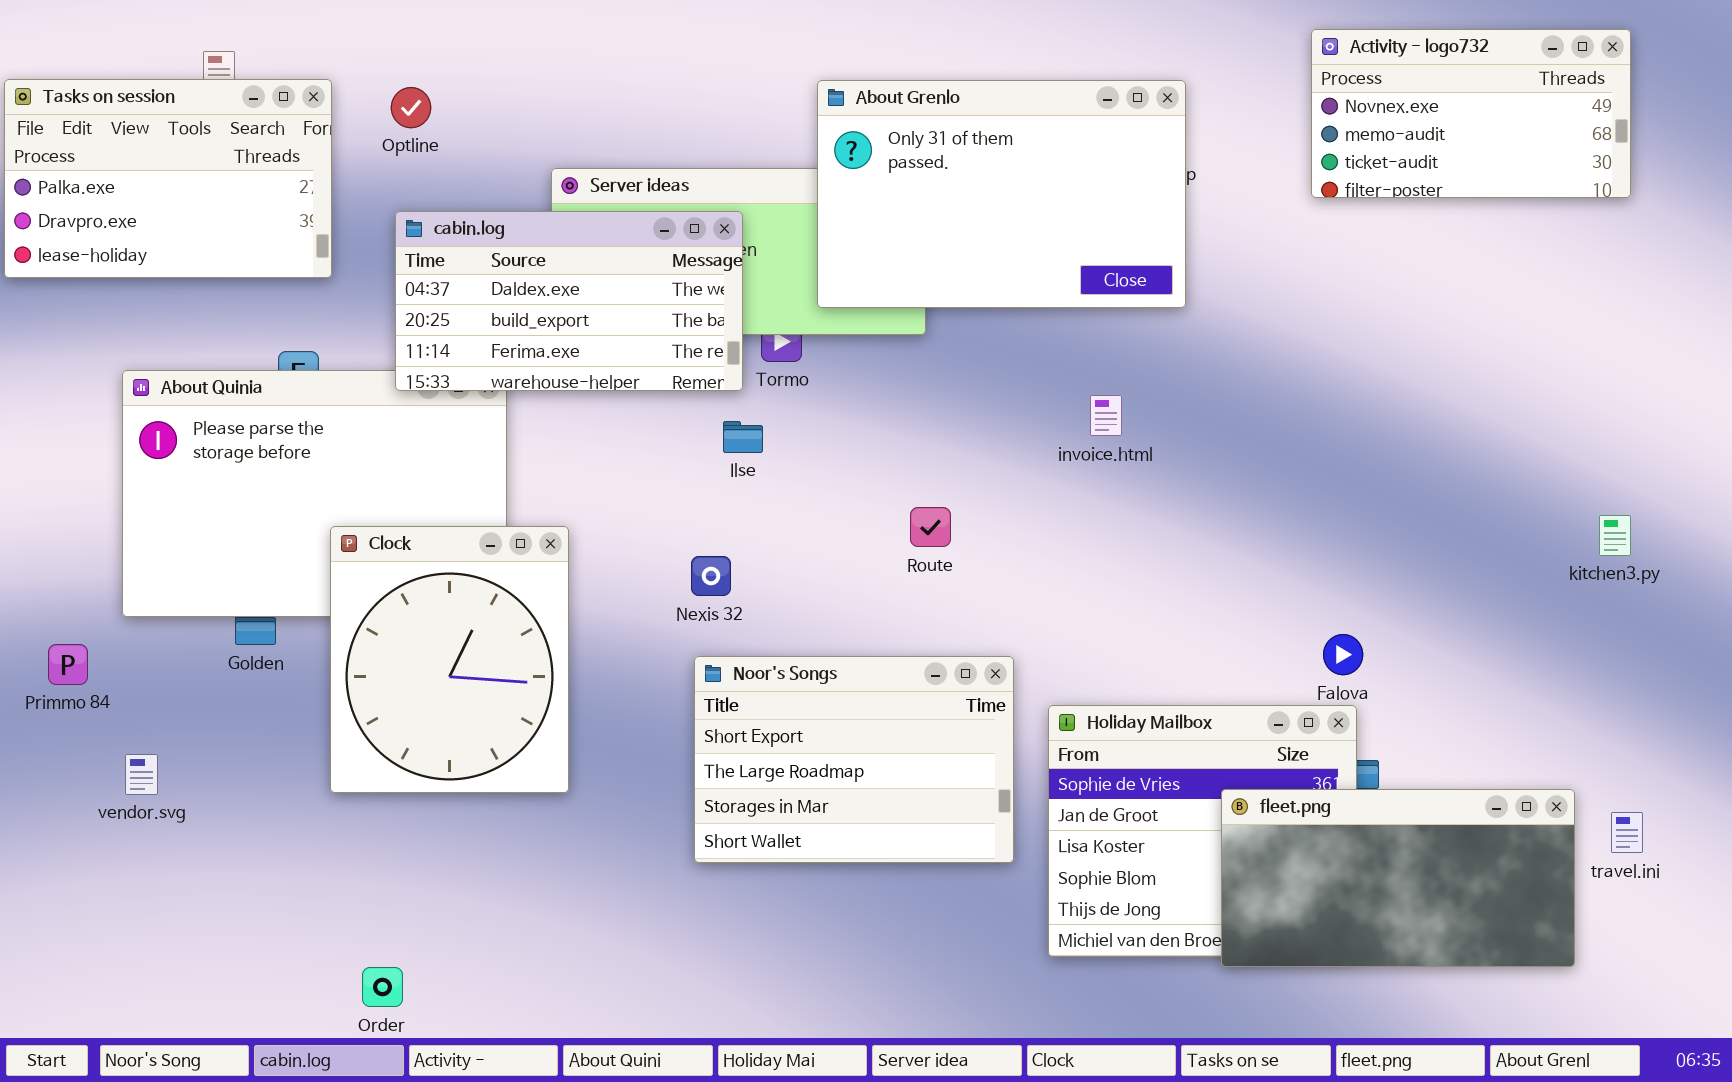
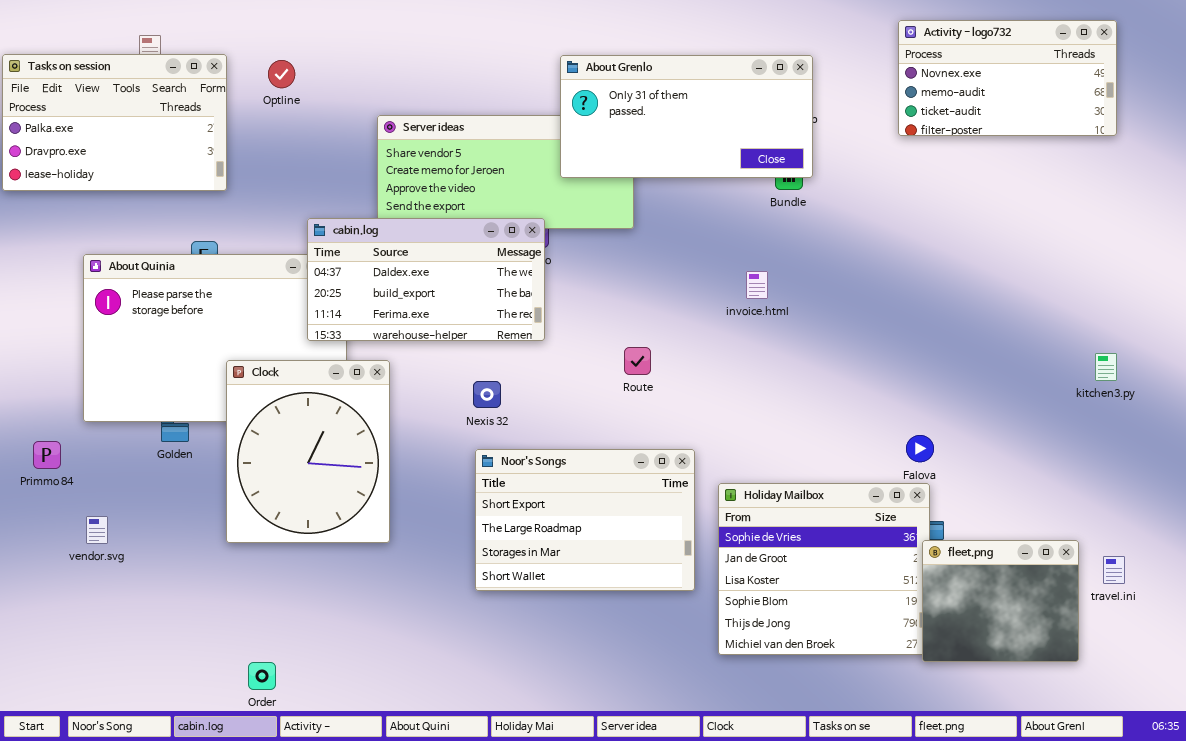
About Grenlo: [817,80,1186,308] -> [560,55,813,178], resized
cabin.log: [395,211,743,391] -> [307,218,545,341], moved
fleet.png: [1221,789,1575,967] -> [922,540,1079,662], resized

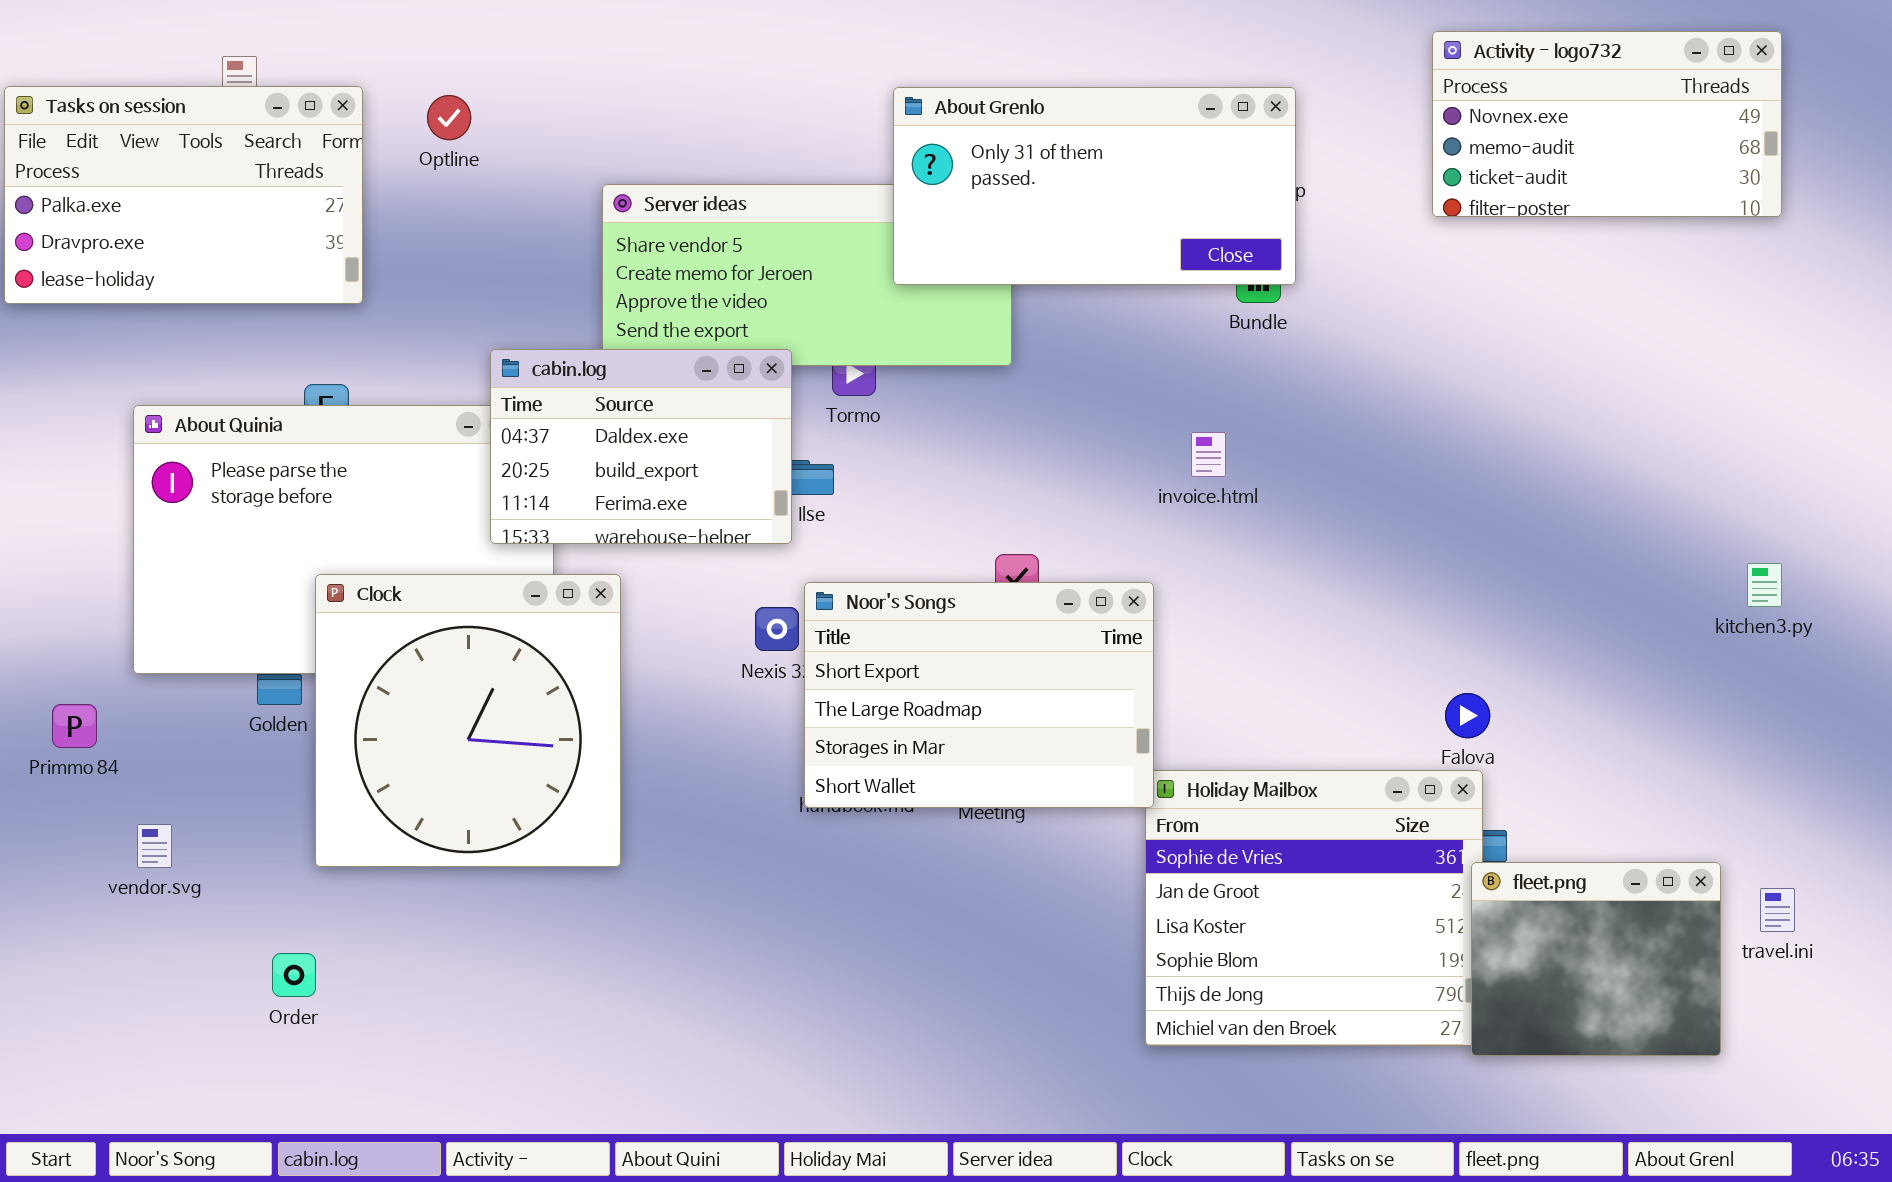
cabin.log: [307,218,545,341] -> [490,349,792,544], resized
Clock: [226,360,390,543] -> [315,574,621,867], resized
Noor's Songs: [475,449,695,591] -> [804,582,1154,808], moved
Order: [248,662,276,690] -> [272,953,316,997], moved

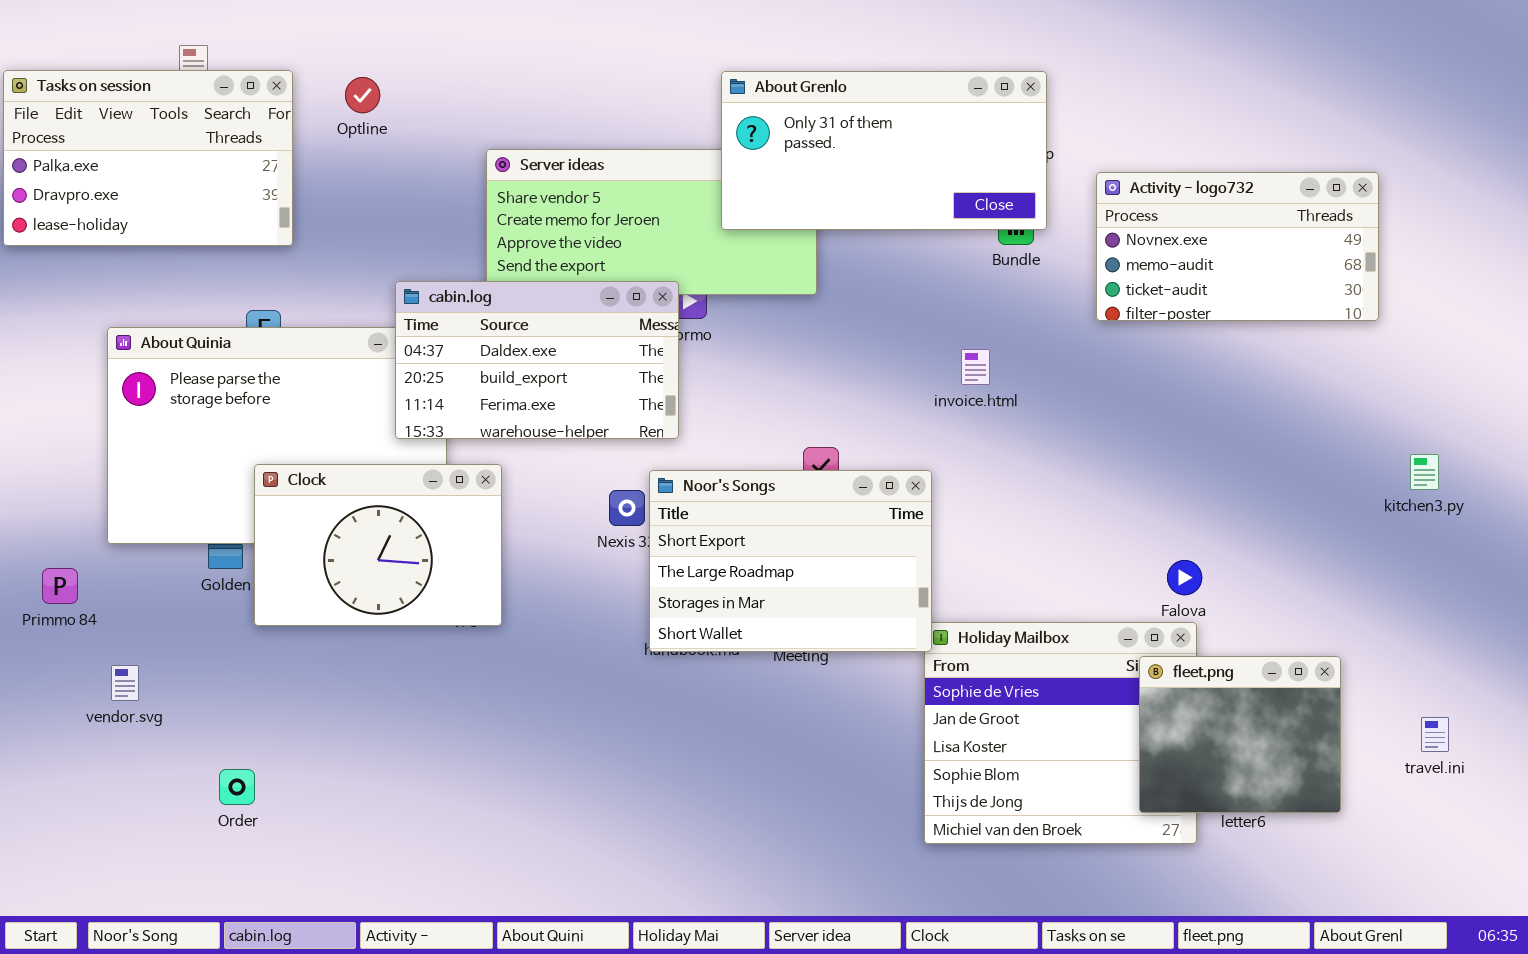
Activity - logo732: [1432,31,1782,217] -> [1096,172,1379,321], moved
cabin.log: [490,349,792,544] -> [395,281,679,439], resized
Clock: [315,574,621,867] -> [254,464,502,626], resized
fleet.png: [1471,862,1721,1056] -> [1139,656,1341,813], moved

